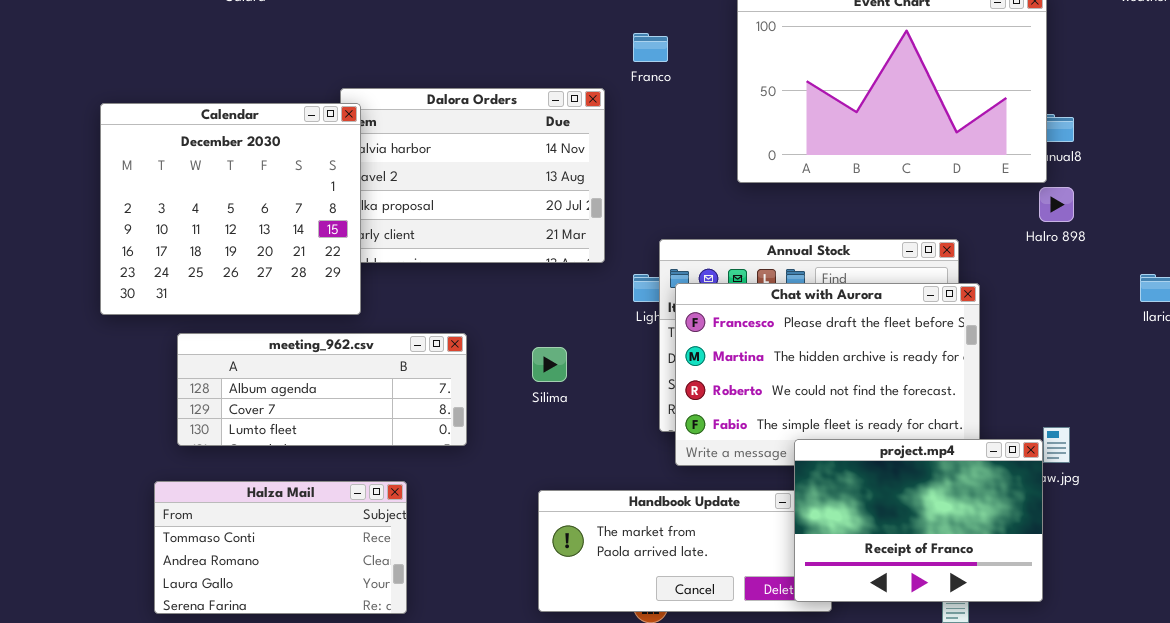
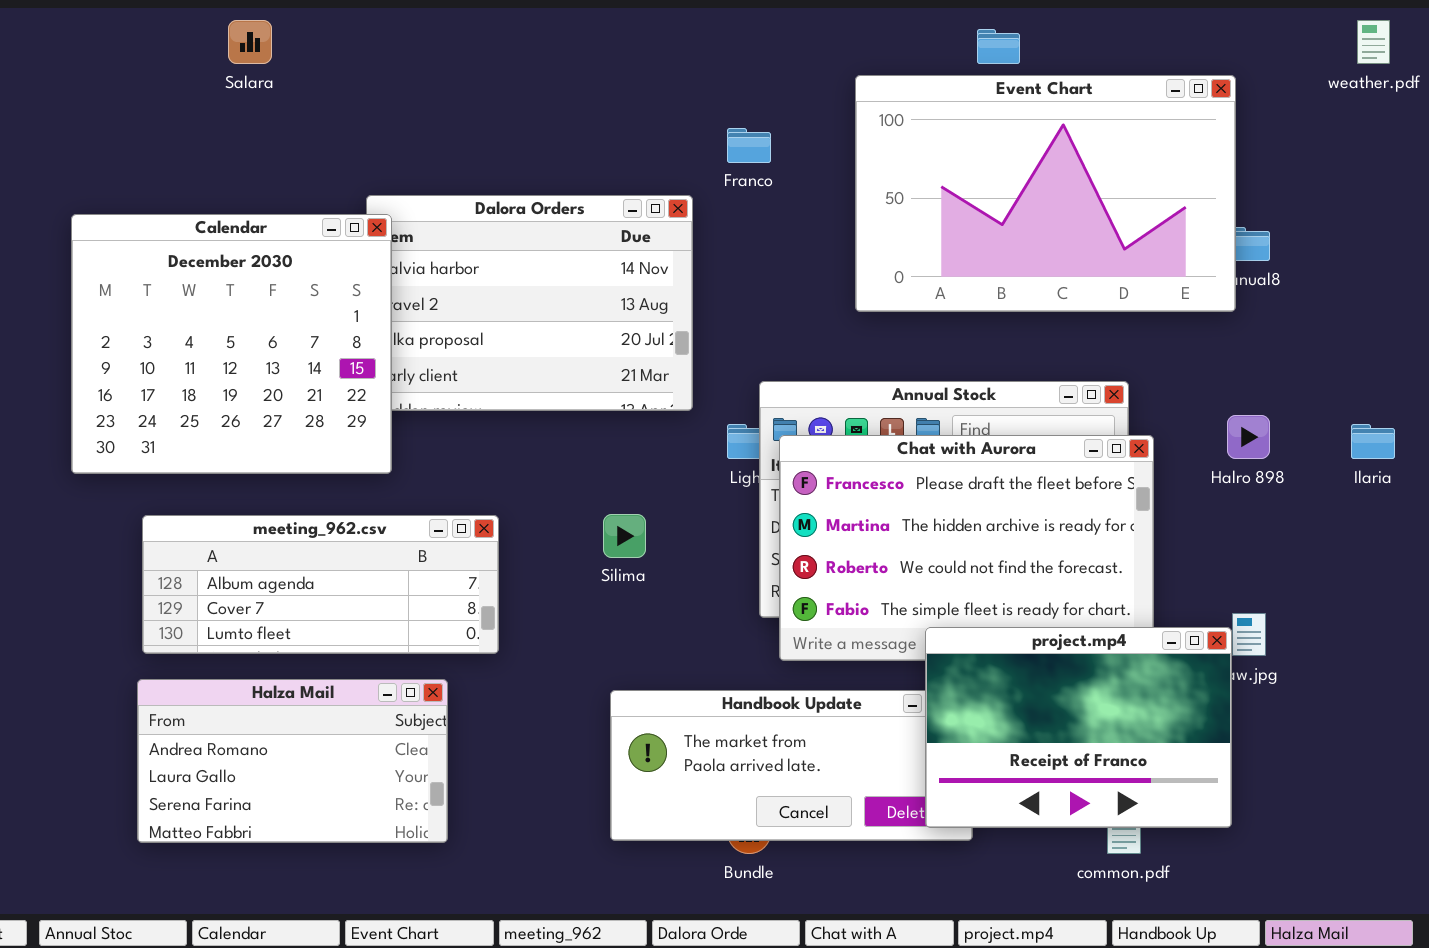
Halro 898: [1039,187,1074,222] -> [1227,415,1270,459], moved
meeting_962.csv: [177,333,467,446] -> [142,515,499,654], moved
Halza Mail: [154,481,407,614] -> [137,679,448,843], scrolled down 1 row

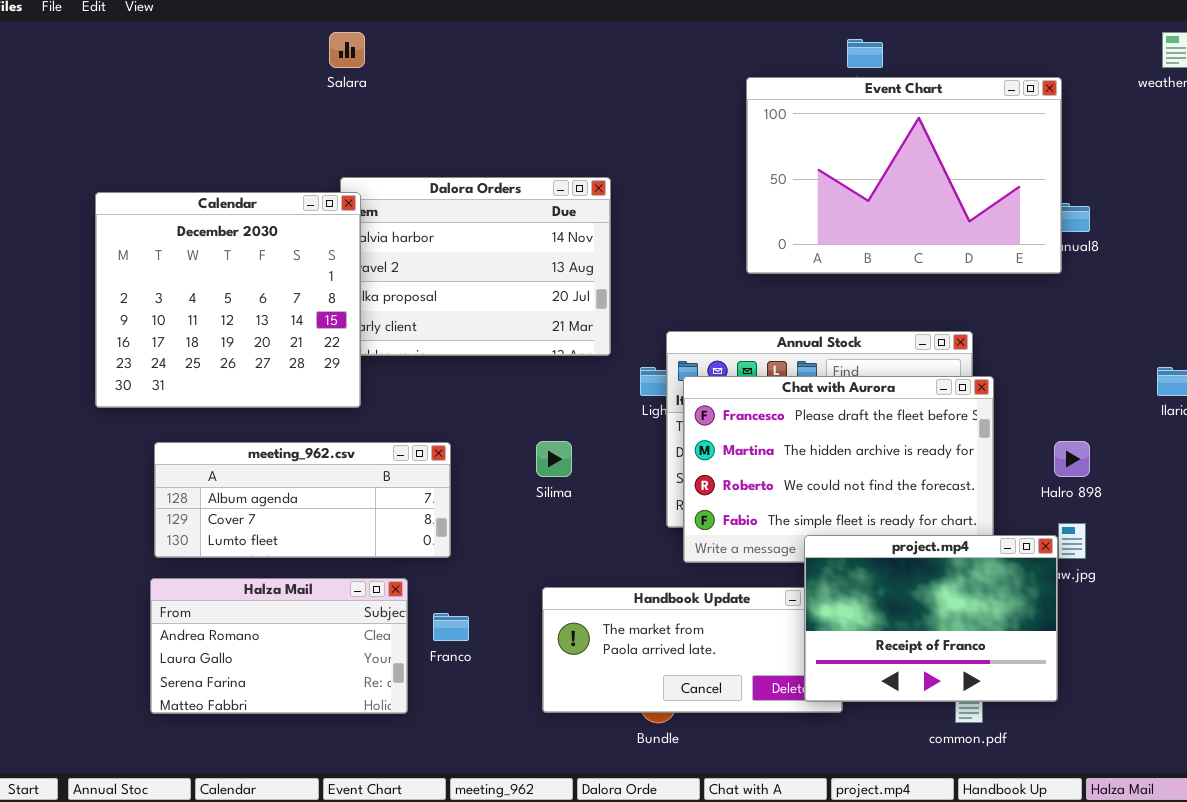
Salara: [228,20,272,64] -> [329,32,365,68], moved
Franco: [727,128,771,163] -> [433,613,469,641], moved
Halro 898: [1227,415,1270,459] -> [1054,441,1090,477], moved

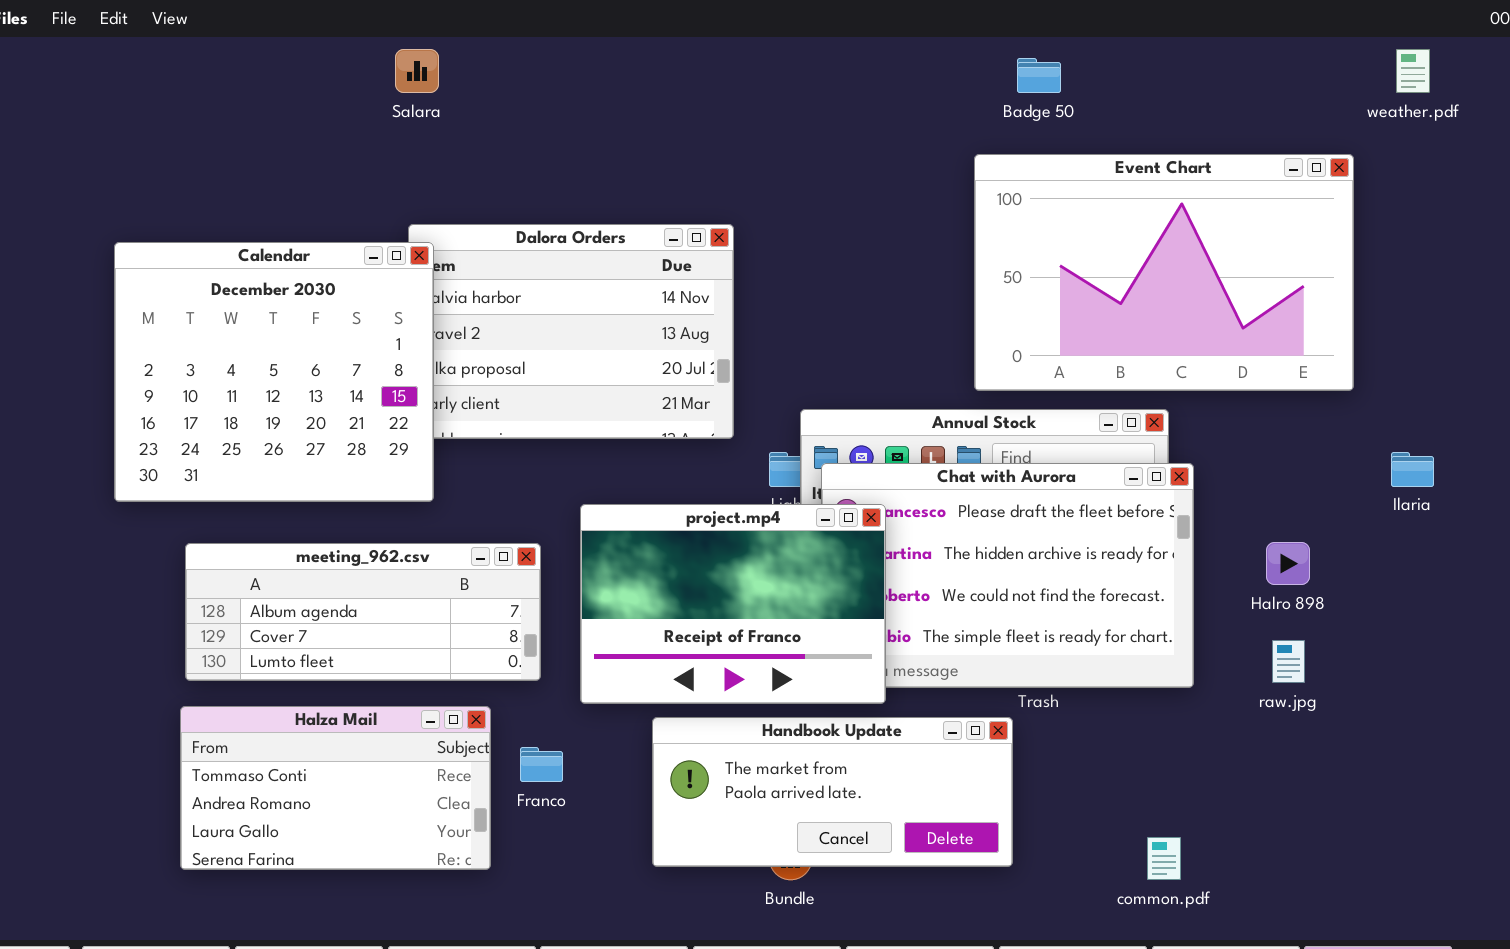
Event Chart: [746,77,1062,274] -> [974,154,1354,391], moved
project.mp4: [804,535,1058,702] -> [580,504,886,704], moved
Halza Mail: [150,578,408,714] -> [180,706,491,870], scrolled up 1 row

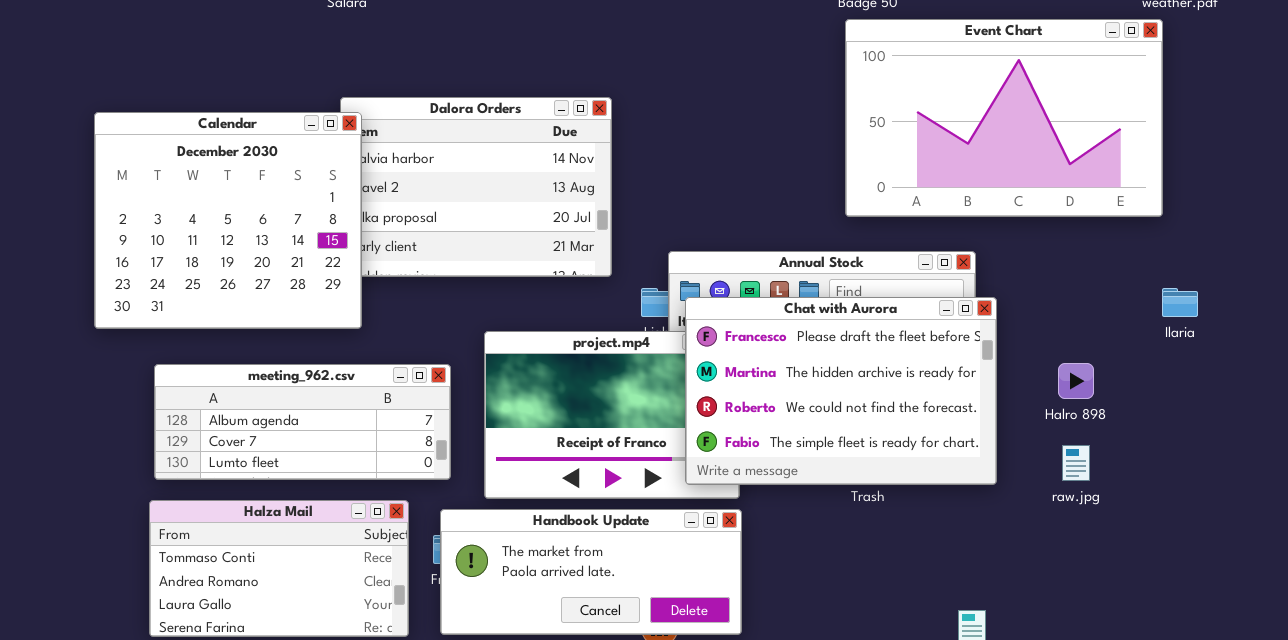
Event Chart: [974,154,1354,391] -> [845,19,1163,217], moved
Chat with Aurora: [821,463,1194,688] -> [685,297,997,485], raised
Handbook Update: [652,717,1013,867] -> [440,509,742,635], moved

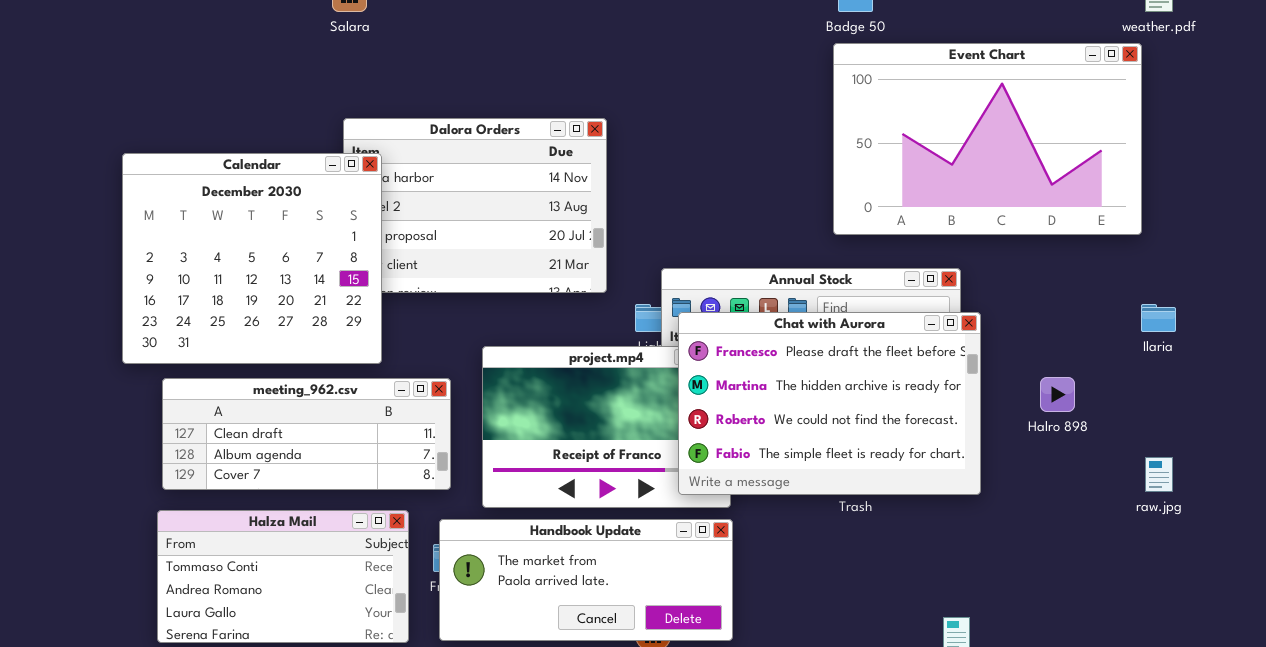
Calendar: [94,112,362,329] -> [122,153,382,364], moved
meeting_962.csv: [154,364,451,480] -> [162,378,451,490], scrolled up 1 row
raw.jpg: [1062,445,1090,481] -> [1145,457,1173,492], moved

